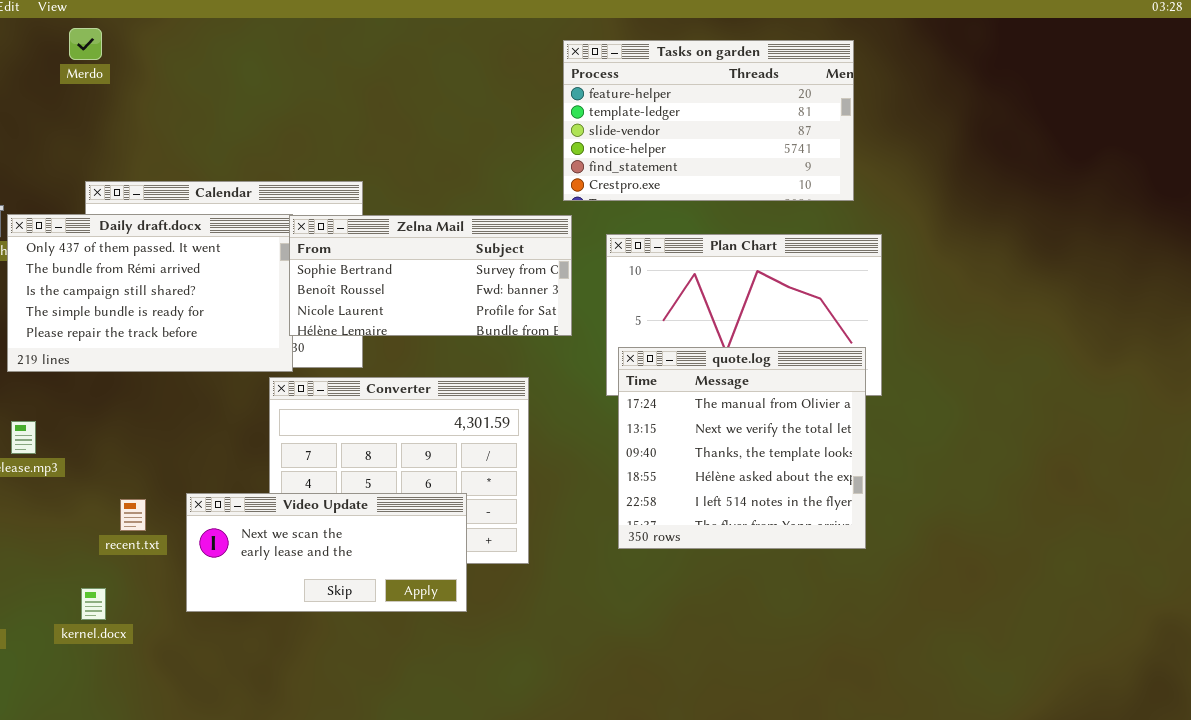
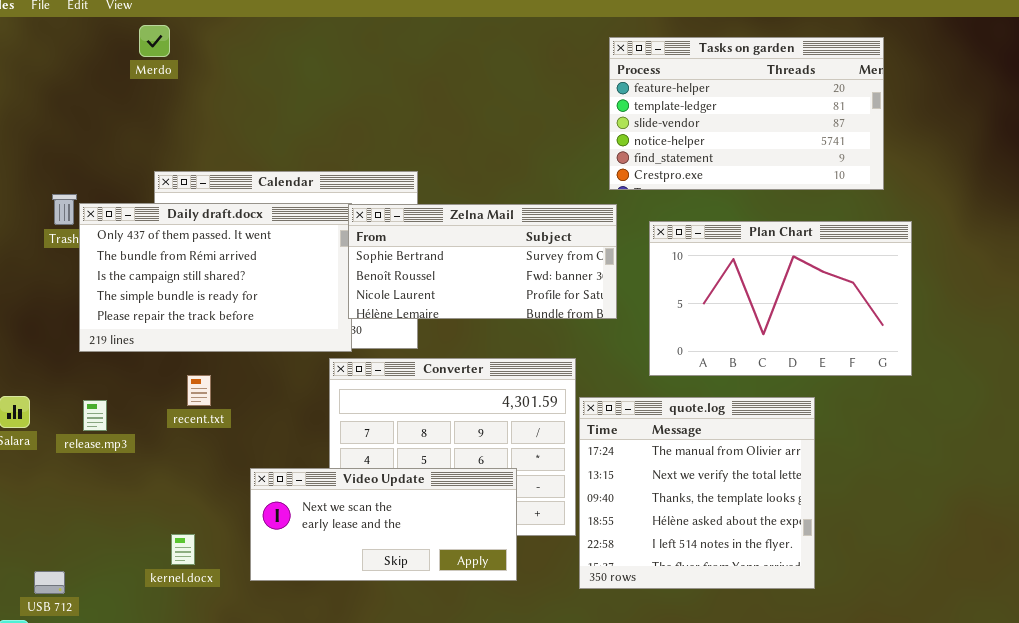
quote.log: [618,347,866,549] -> [579,397,815,589], moved
recent.txt: [120,499,146,531] -> [187,375,211,406], moved
kernel.docx: [81,588,106,620] -> [171,534,195,565], moved

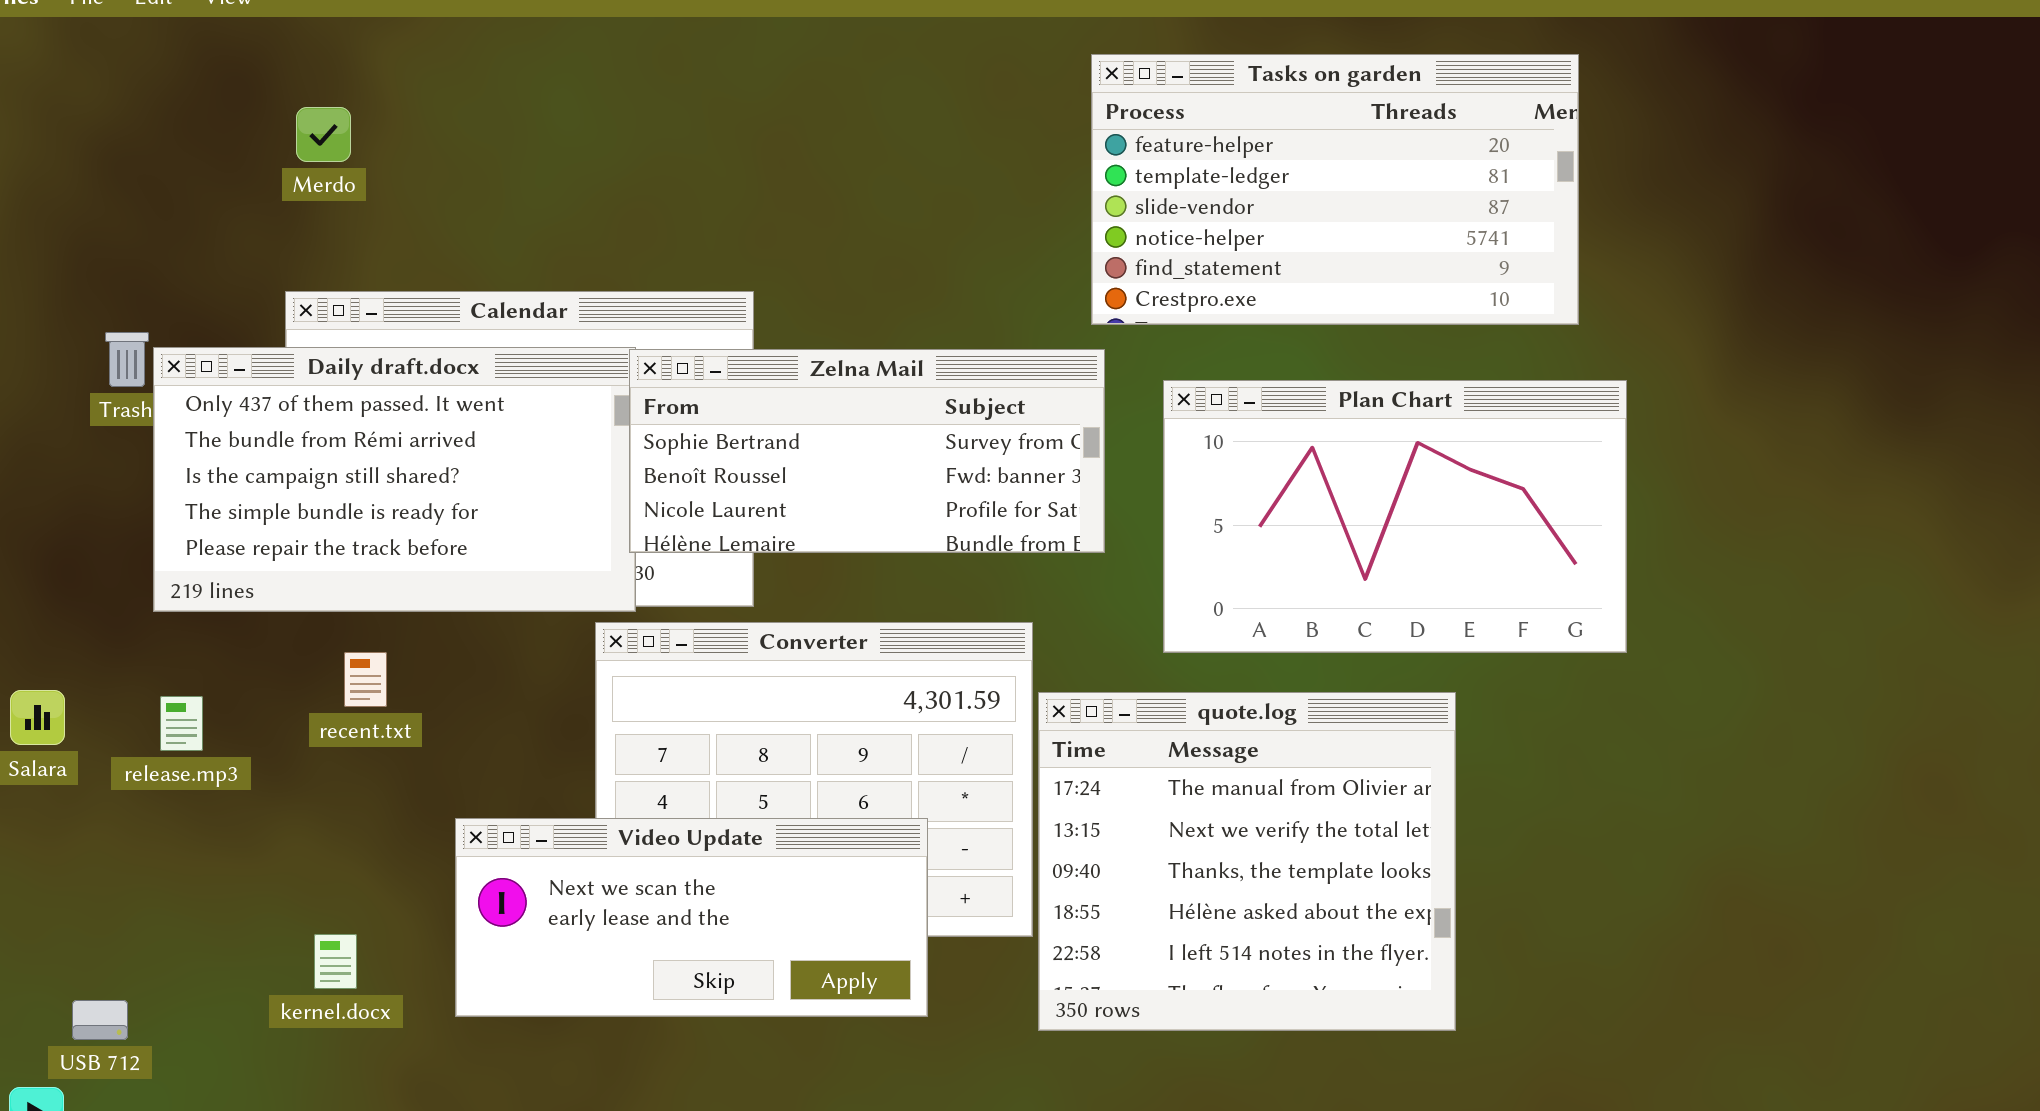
Merdo: [139,25,170,57] -> [296,107,351,162], moved

